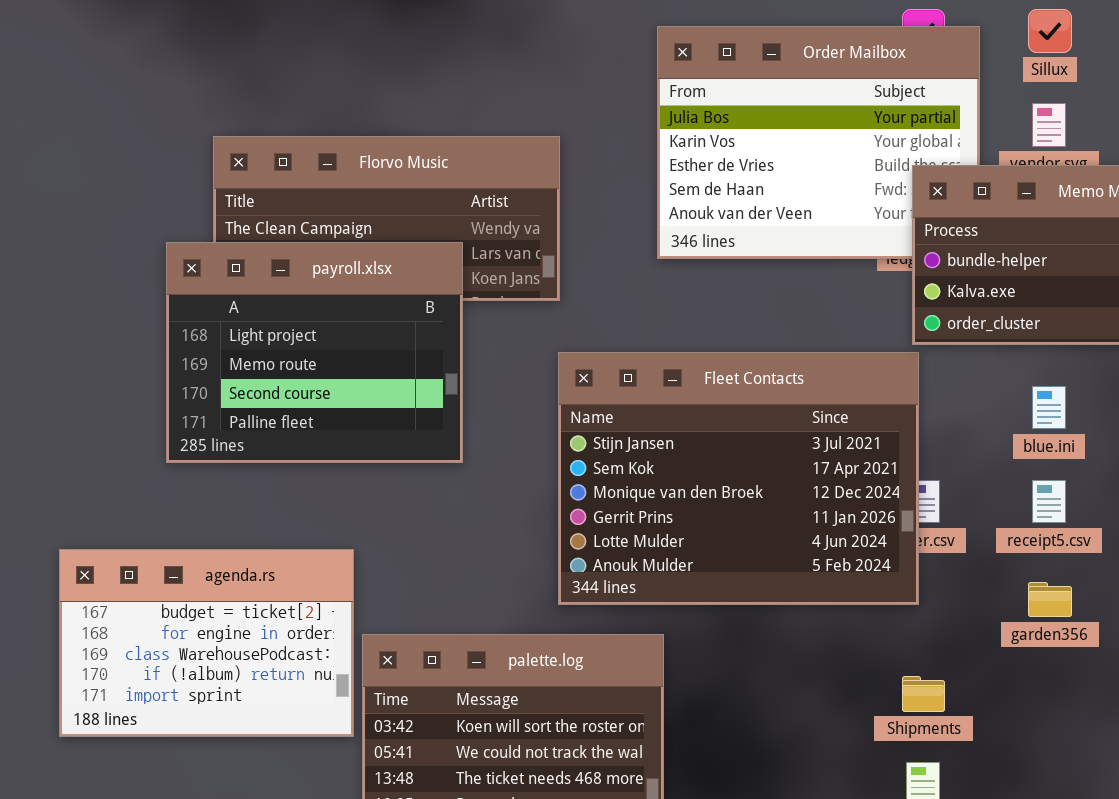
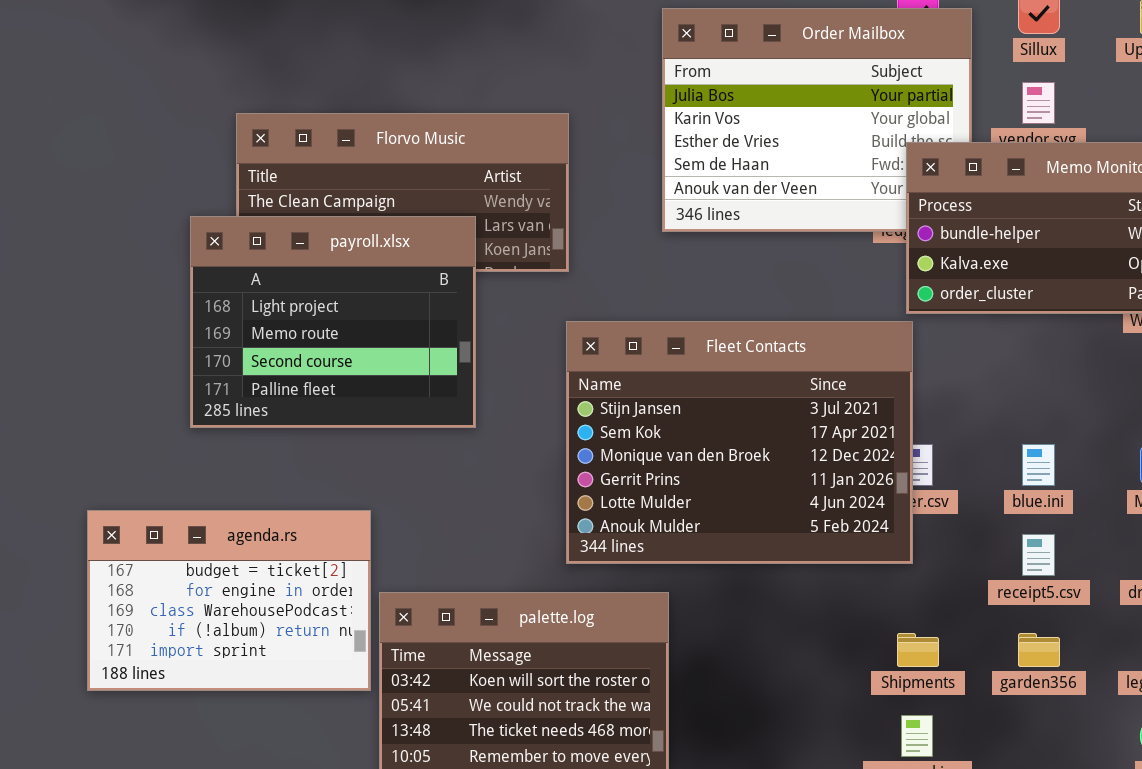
blue.ini: [1032,386,1066,429] -> [1022,444,1055,486], moved
receipt5.csv: [1032,480,1066,523] -> [1022,534,1055,576], moved
garden356: [1028,582,1072,617] -> [1018,633,1060,667], moved

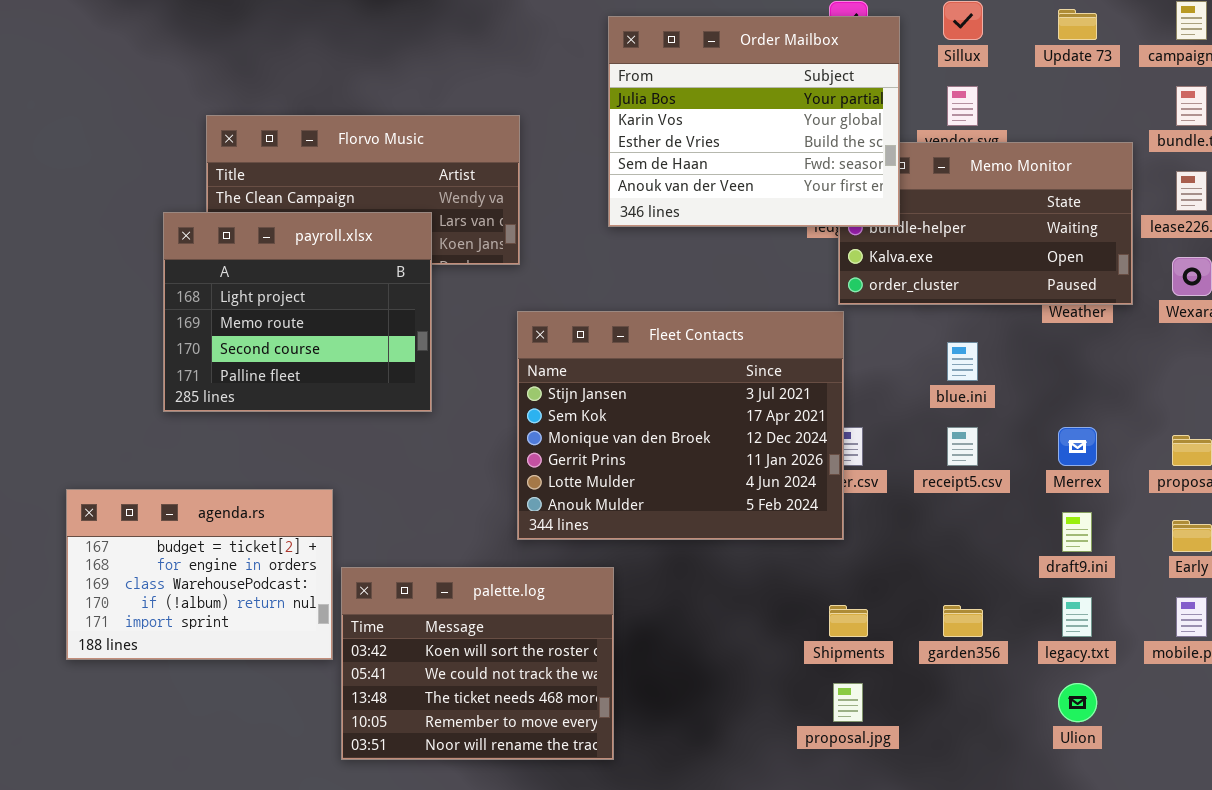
Order Mailbox: [662,8,972,232] -> [608,16,900,227], raised
blue.ini: [1022,444,1055,486] -> [947,342,978,381], moved
receipt5.csv: [1022,534,1055,576] -> [947,427,978,466], moved

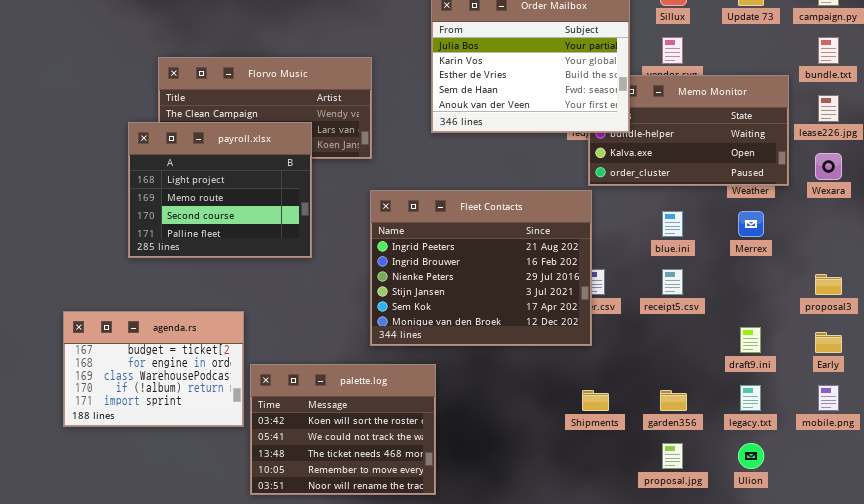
Fleet Contacts: [517,311,844,540] -> [370,190,592,346], scrolled up 3 rows
Merrex: [1058,427,1097,466] -> [738,211,764,237], moved
proposal.jpg: [833,683,863,722] -> [662,443,683,469], moved

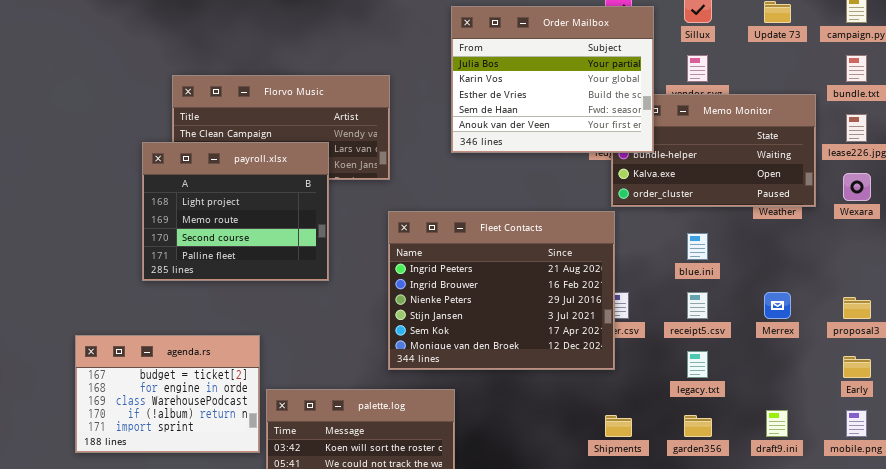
Merrex: [738,211,764,237] -> [764,292,791,319], moved
draft9.ini: [740,327,761,353] -> [766,410,788,437], moved
legacy.txt: [740,385,761,411] -> [687,351,708,378], moved

